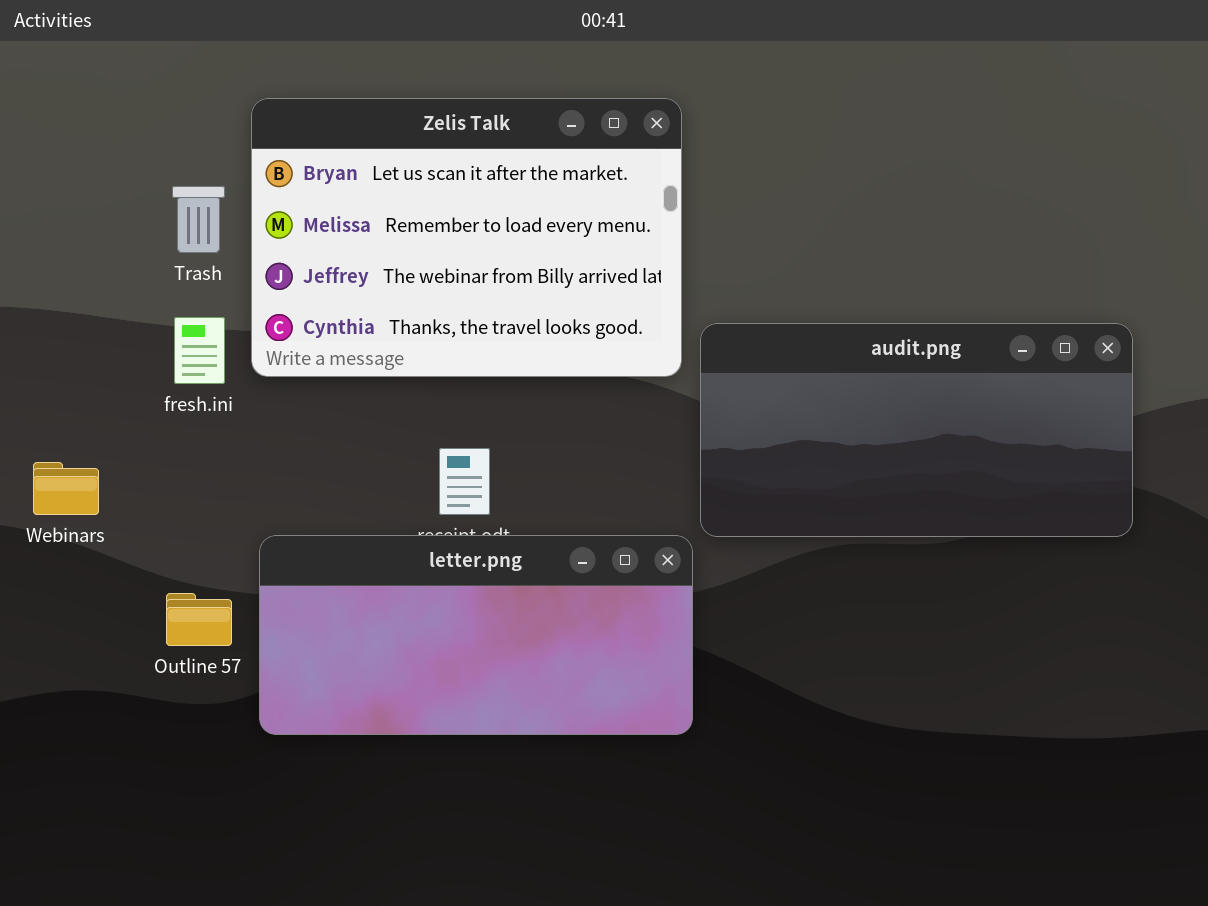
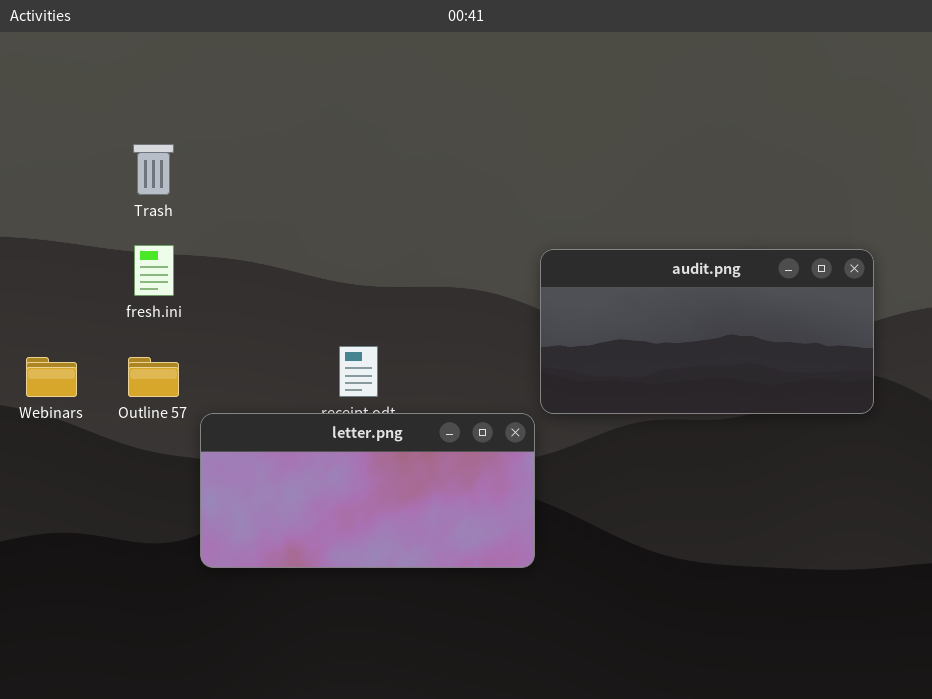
Zelis Talk: [251,98,682,377] -> none, closed
Outline 57: [166,593,232,646] -> [128,357,179,397], moved

